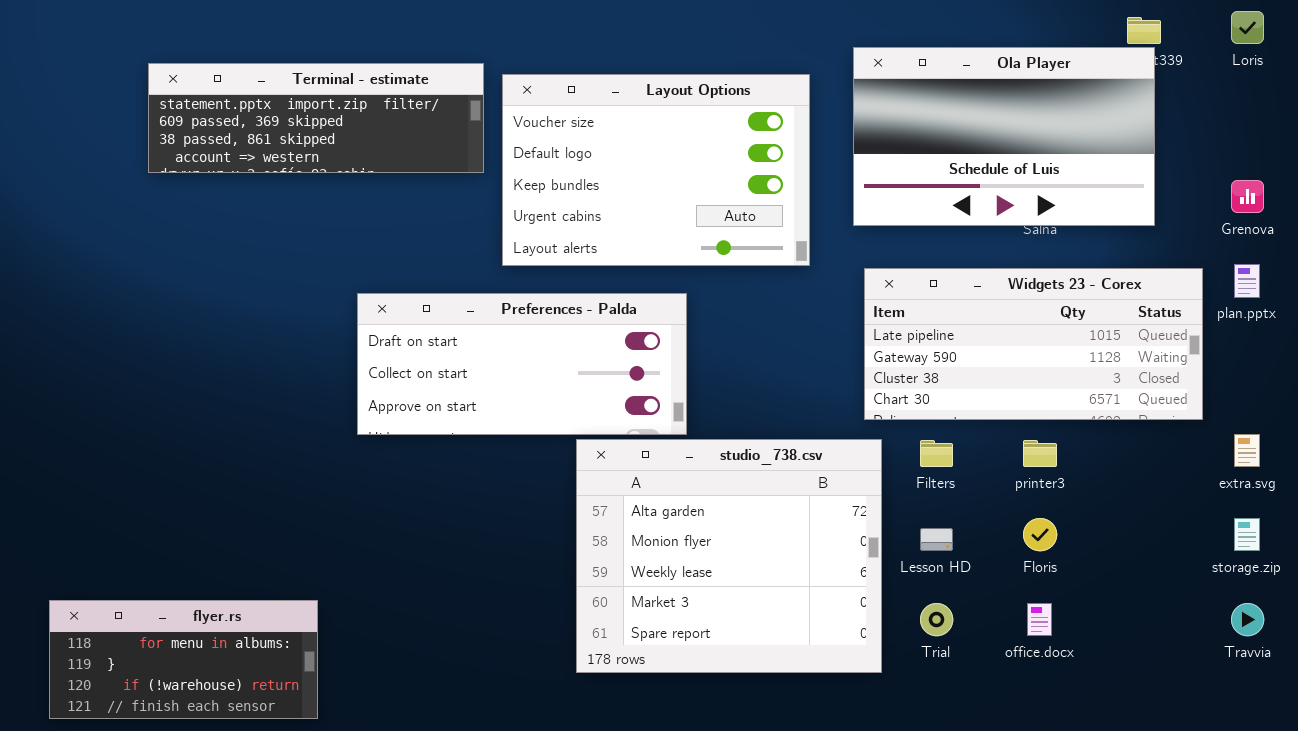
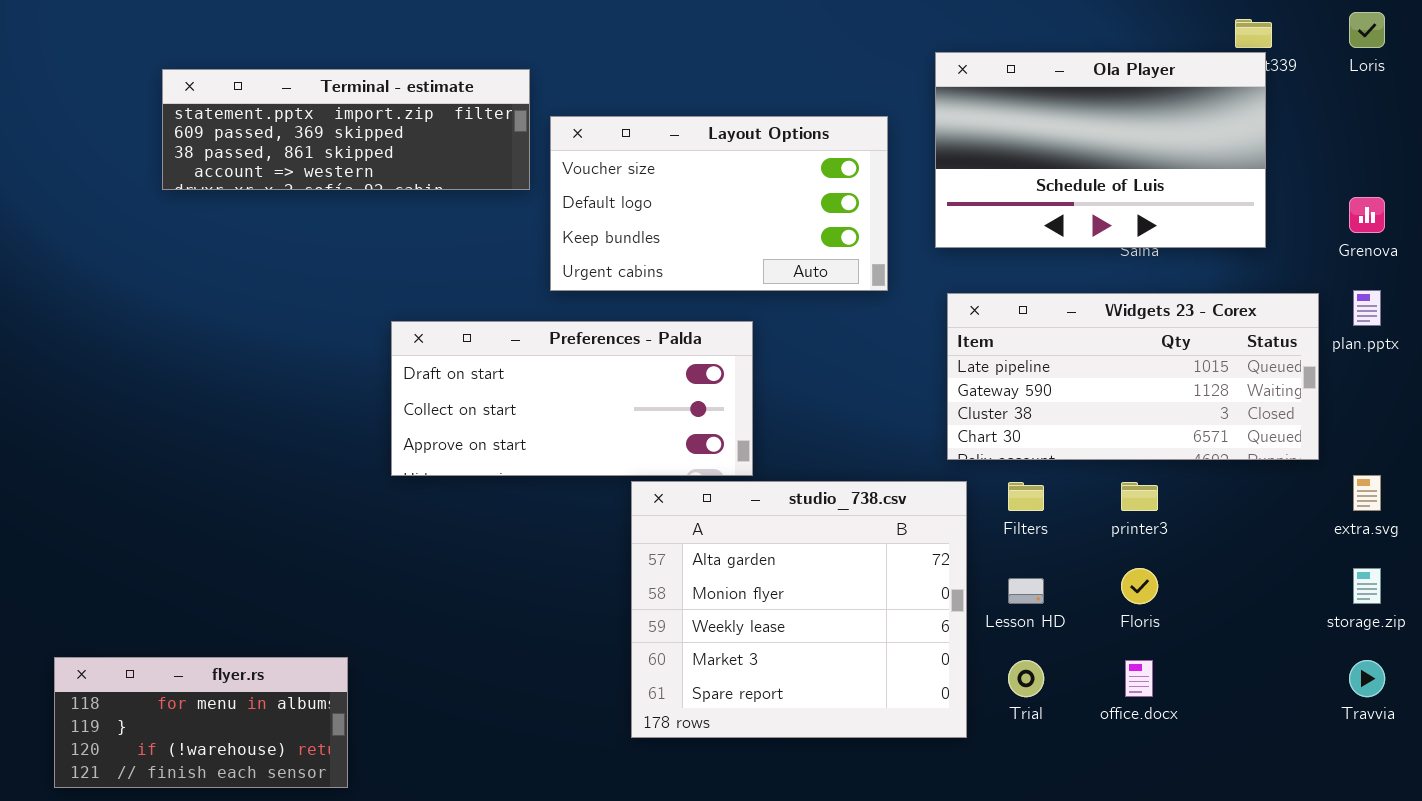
Layout Options: [502,74,810,266] -> [550,116,888,291], resized

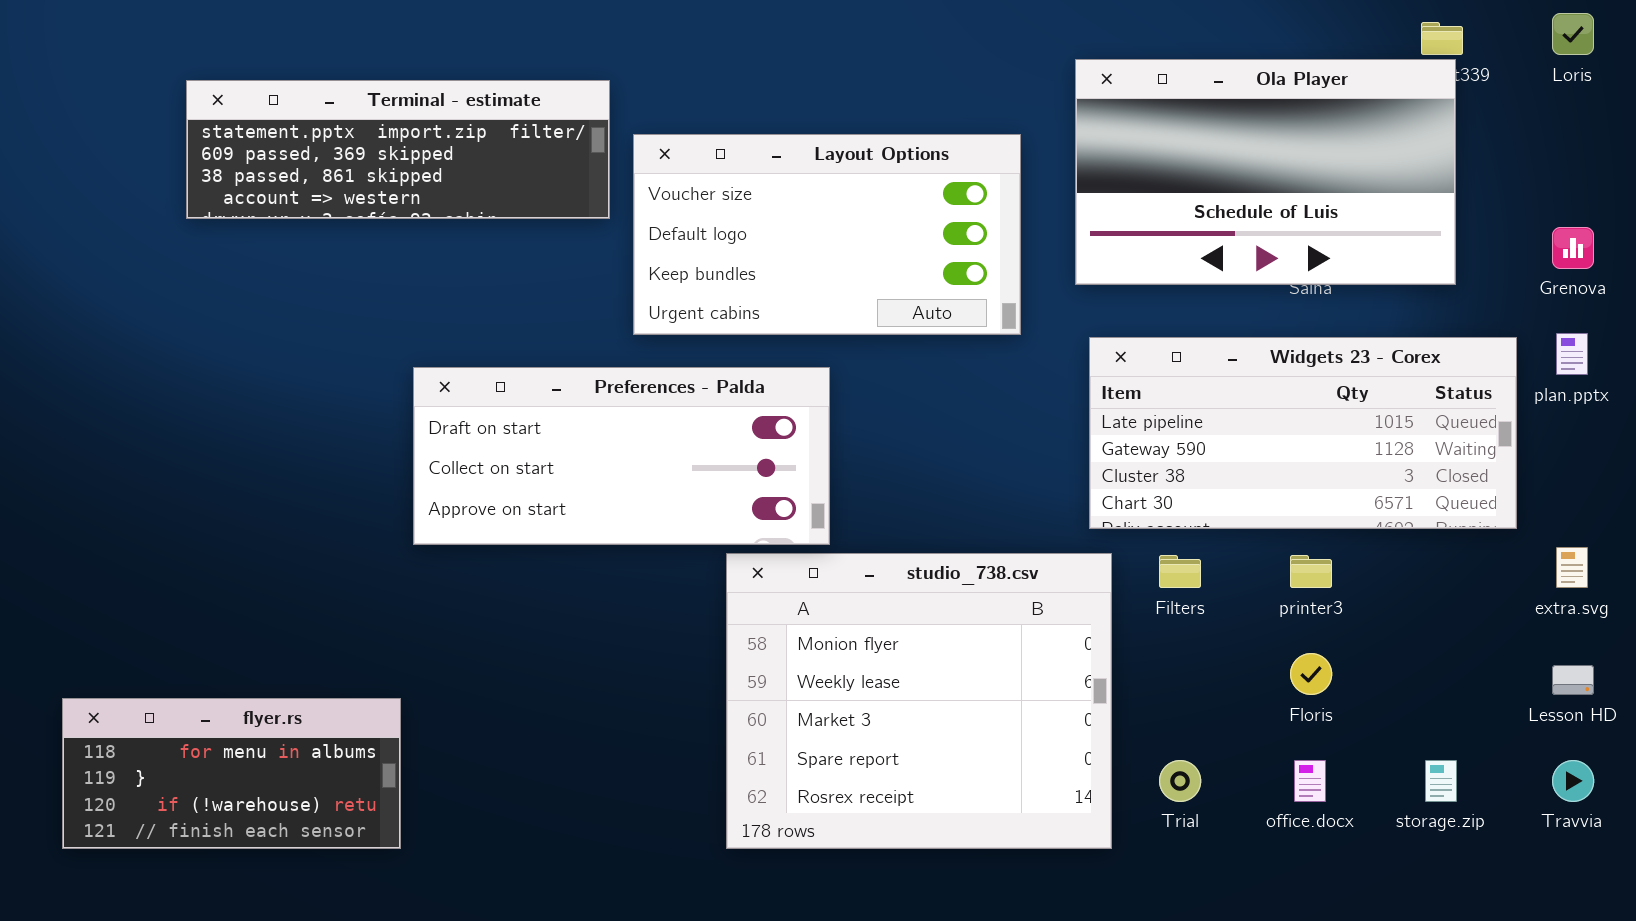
Preferences - Palda: [391,321,753,476] -> [413,367,830,545], moved
studio_738.csv: [631,481,967,738] -> [726,553,1112,849], scrolled down 1 row
storage.zip: [1353,568,1381,604] -> [1425,760,1457,802], moved
Lesson HD: [1008,578,1044,604] -> [1552,665,1594,695], moved
flyer.rs: [54,657,348,788] -> [62,698,401,849], moved

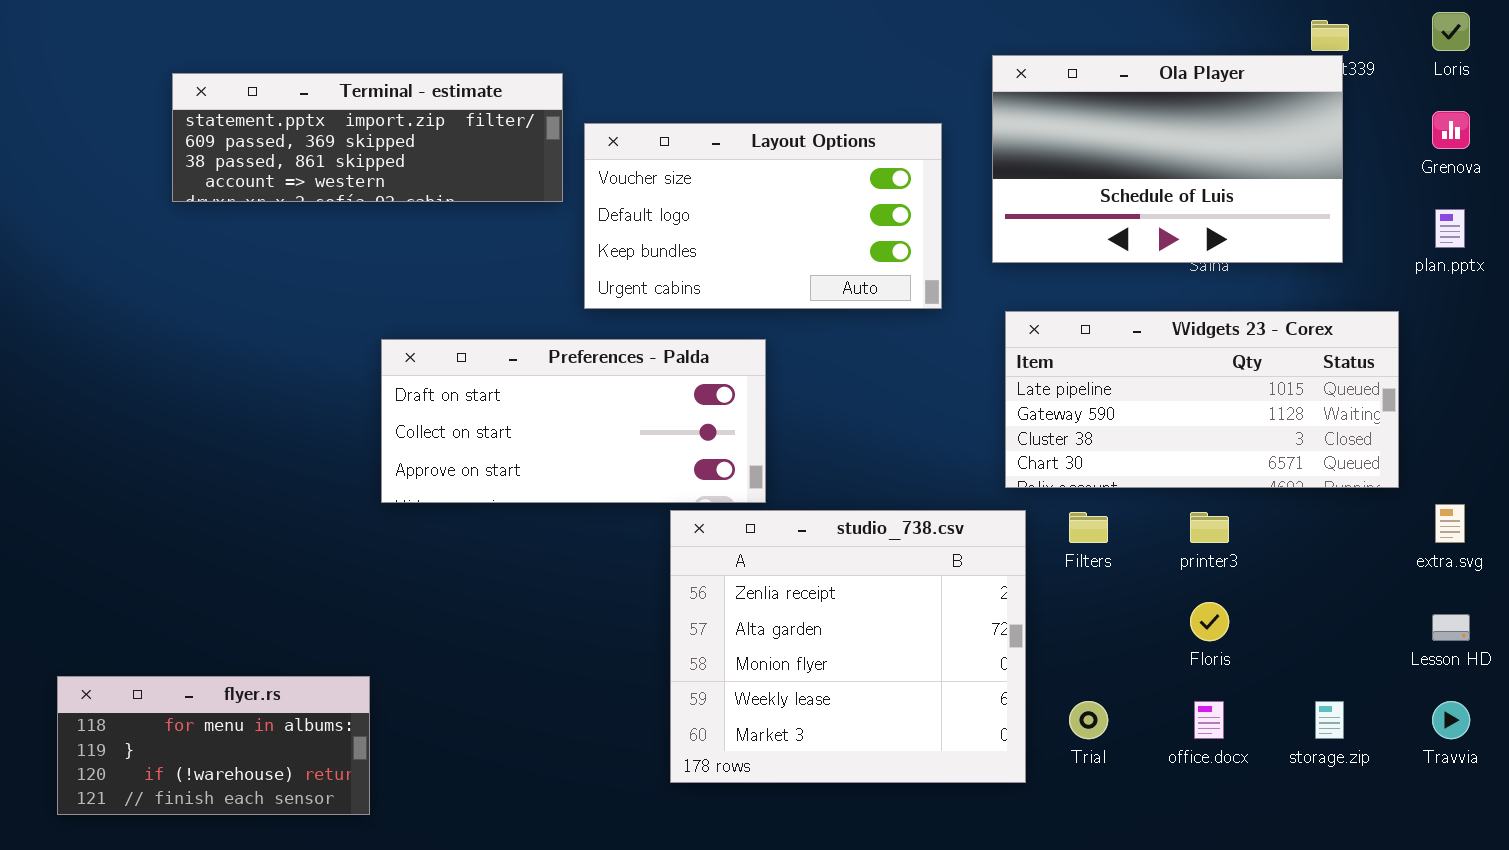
Grenova: [1552,227,1594,269] -> [1432,111,1470,149], moved
plan.pptx: [1556,333,1588,375] -> [1435,209,1465,248], moved
studio_738.csv: [726,553,1112,849] -> [670,510,1026,783], scrolled up 2 rows
flyer.rs: [62,698,401,849] -> [57,676,370,815], moved

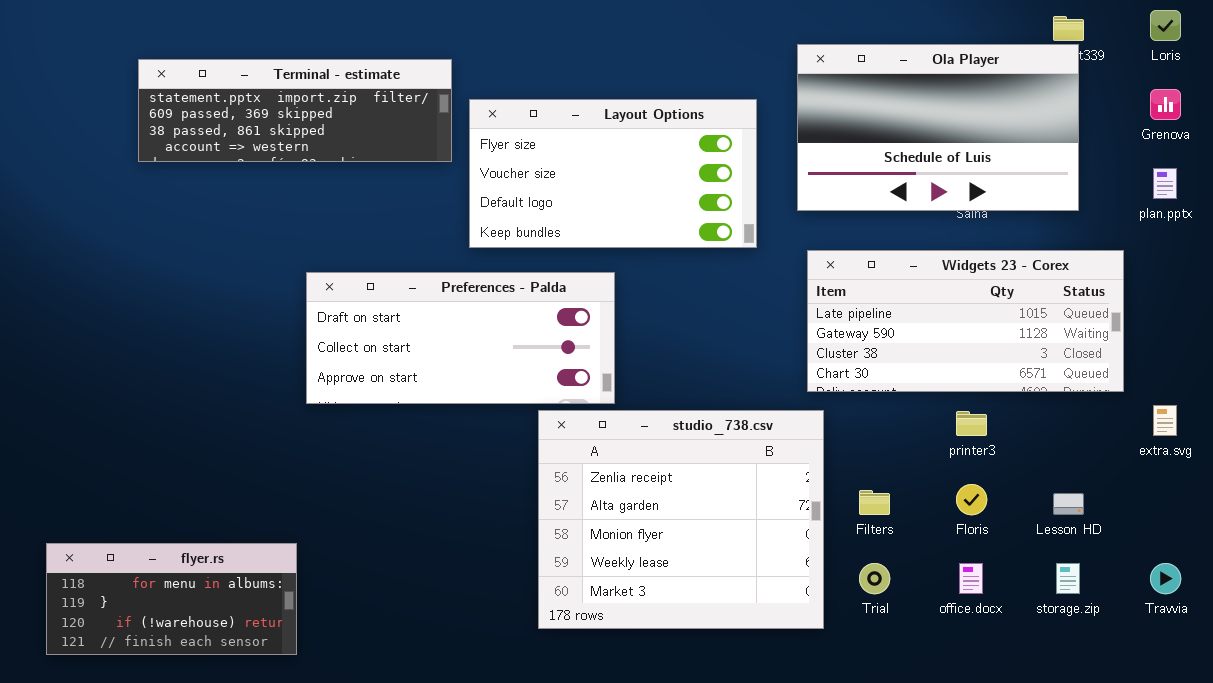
Layout Options: [584,123,942,309] -> [469,99,757,248], scrolled up 1 row
Filters: [1069,512,1108,543] -> [859,490,890,515], moved
Lesson HD: [1432,614,1470,641] -> [1053,493,1084,515], moved

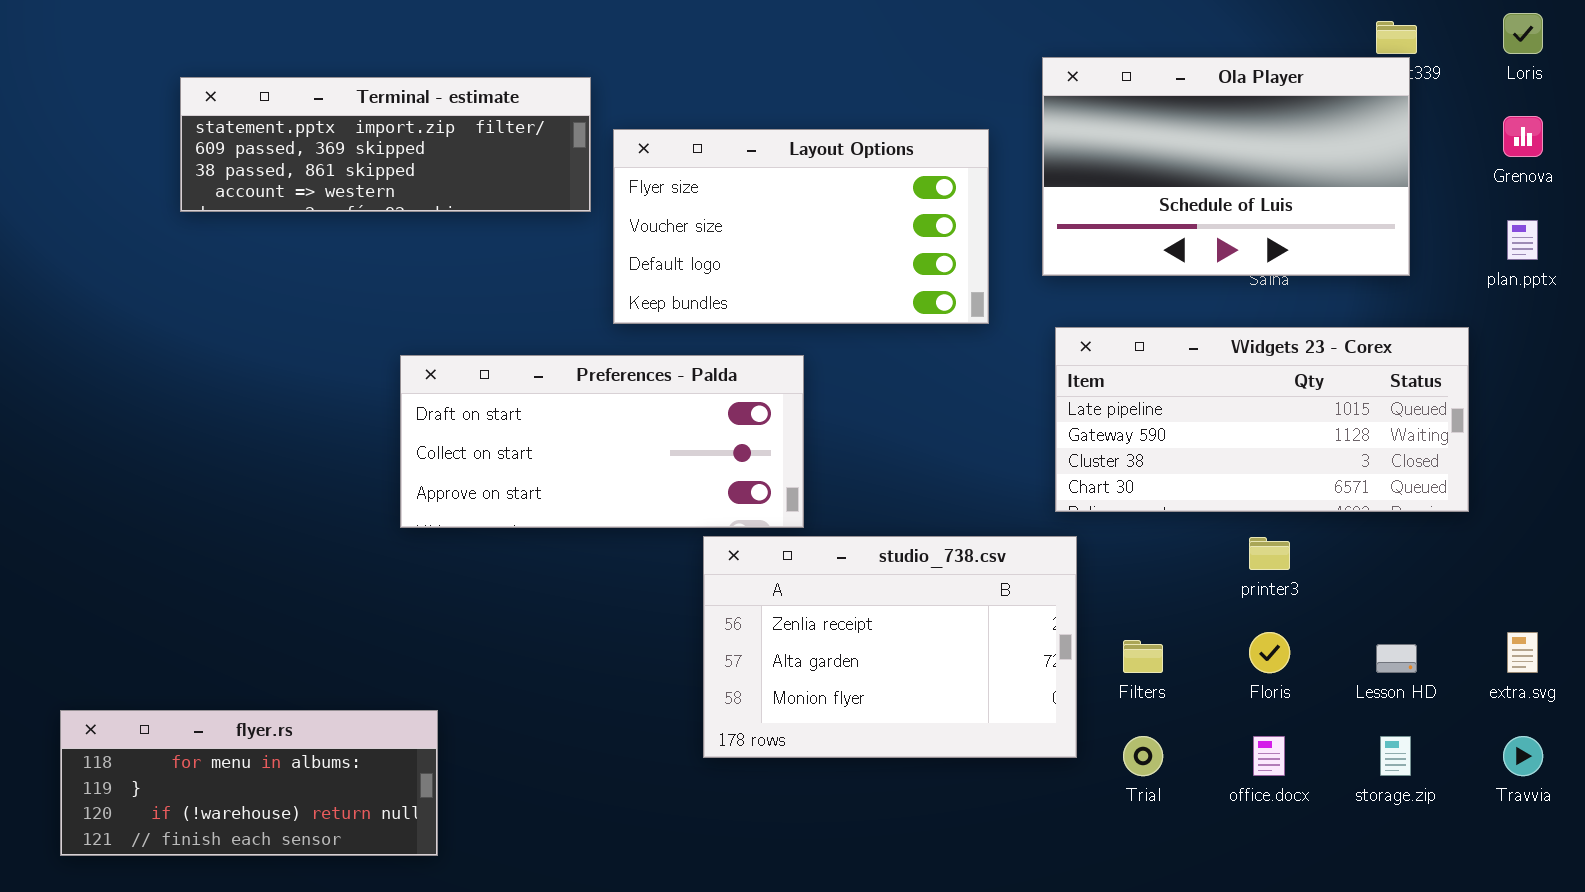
extra.svg: [1153,405,1177,436] -> [1507,632,1538,673], moved
studio_738.csv: [538,410,824,629] -> [703,536,1077,758], resized
flyer.rs: [46,543,297,655] -> [60,710,438,856], resized

